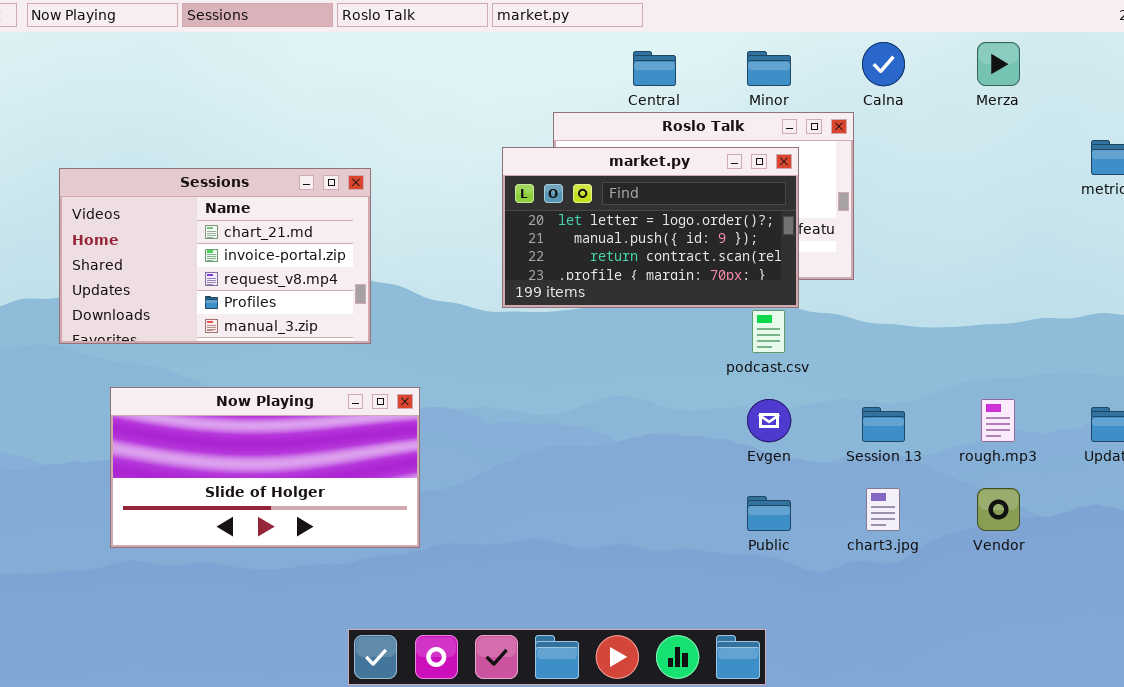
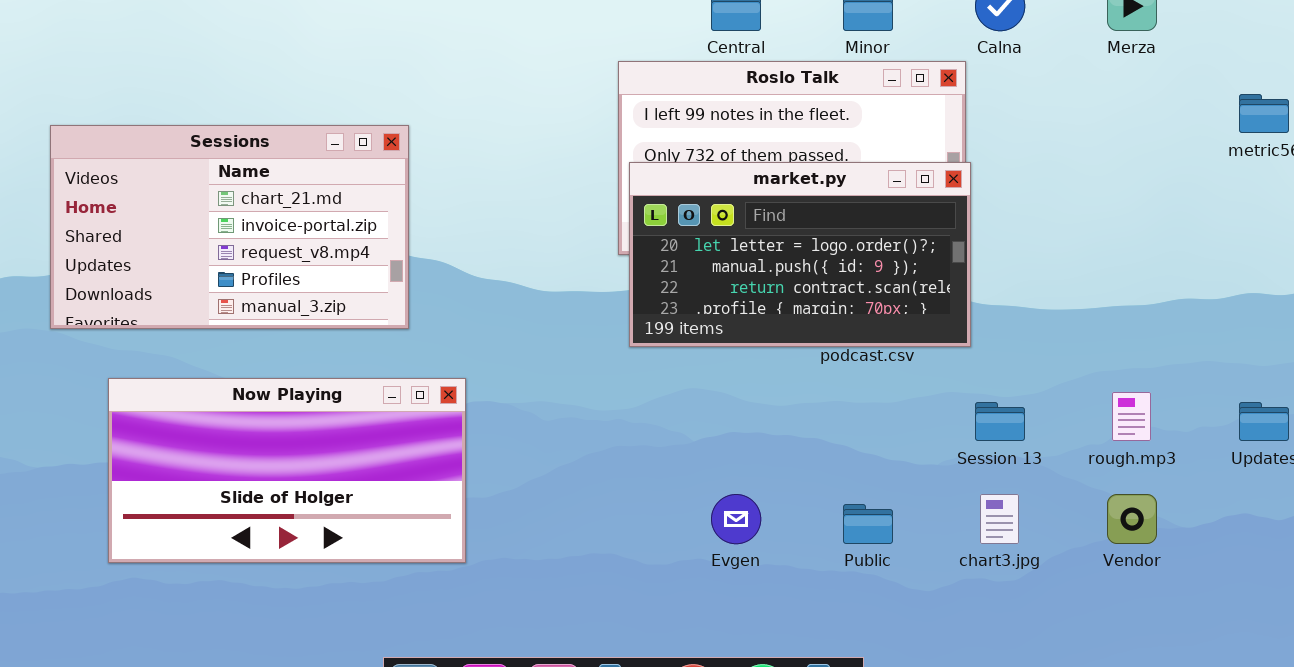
market.py: [502,147,799,308] -> [629,162,971,347], moved
Evgen: [747,399,791,442] -> [711,494,761,544], moved

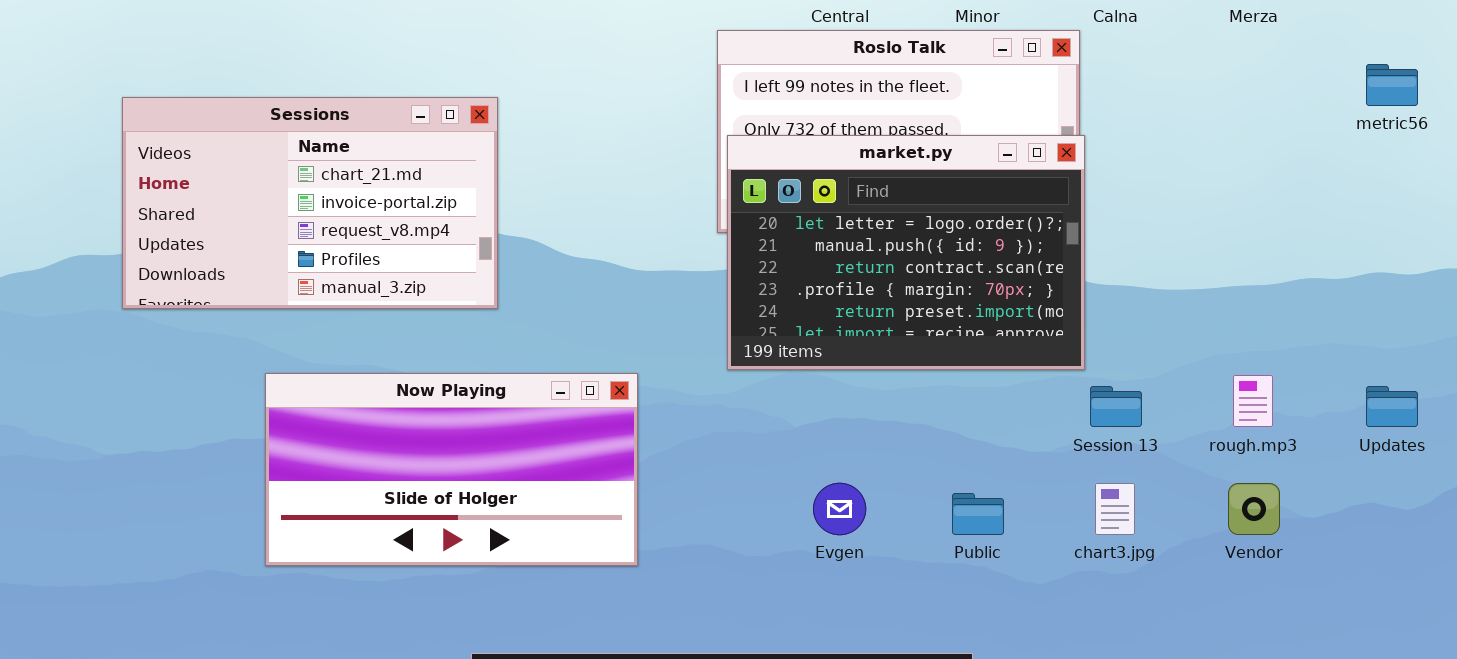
market.py: [629,162,971,347] -> [727,135,1085,370], resized
Now Playing: [108,378,466,563] -> [265,373,638,566], moved

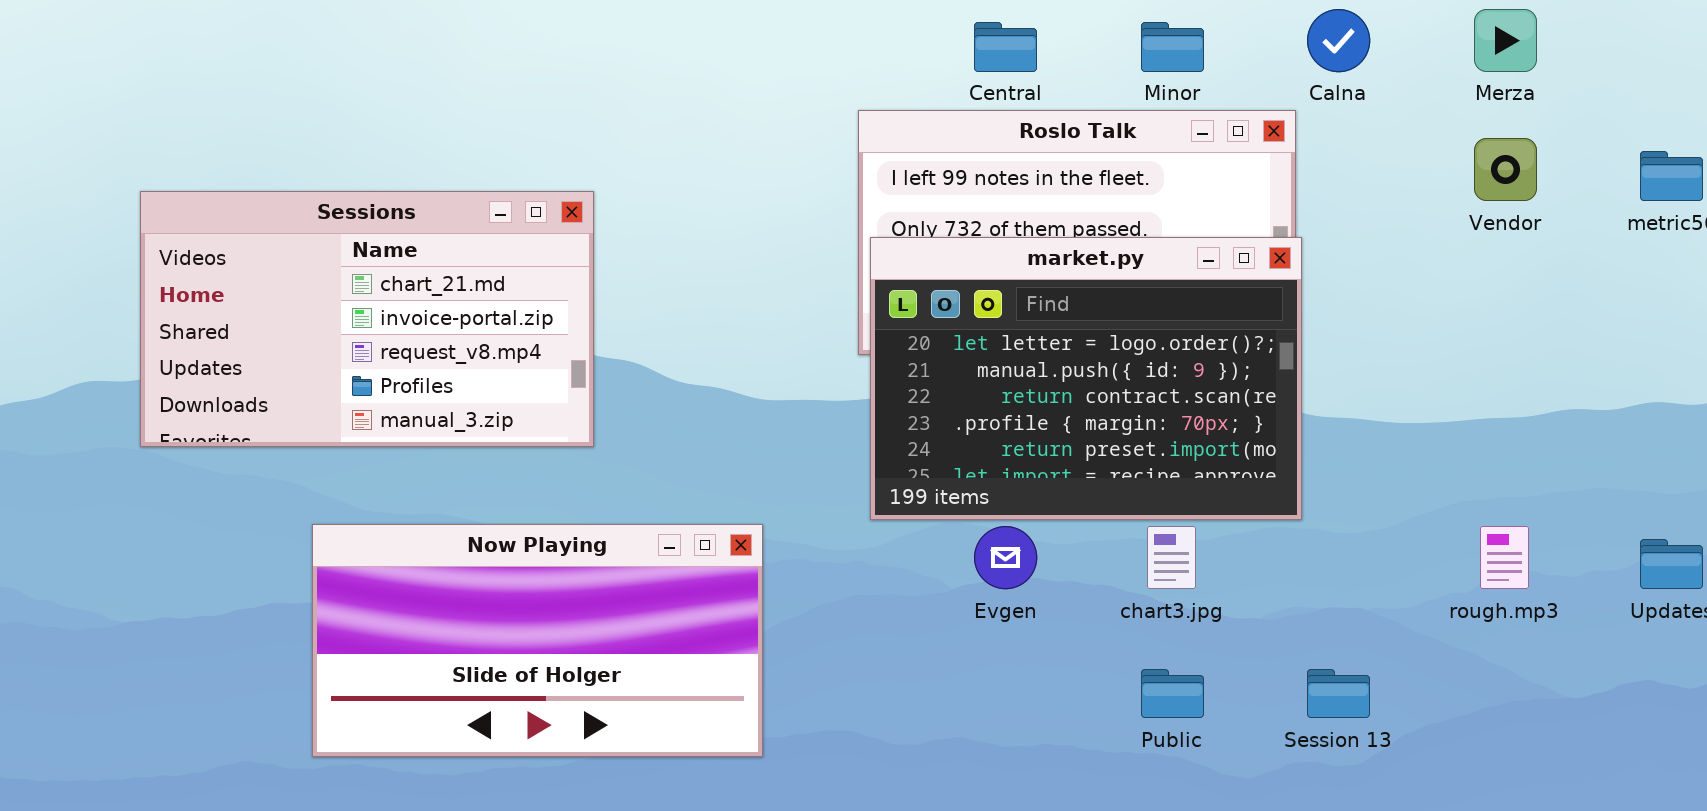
Session 13: [1090,386,1142,427] -> [1307,669,1370,718], moved
Evgen: [813,483,866,535] -> [974,526,1037,589], moved
chart3.jpg: [1095,483,1135,535] -> [1147,526,1196,589], moved
Vendor: [1228,483,1280,535] -> [1474,138,1537,201], moved

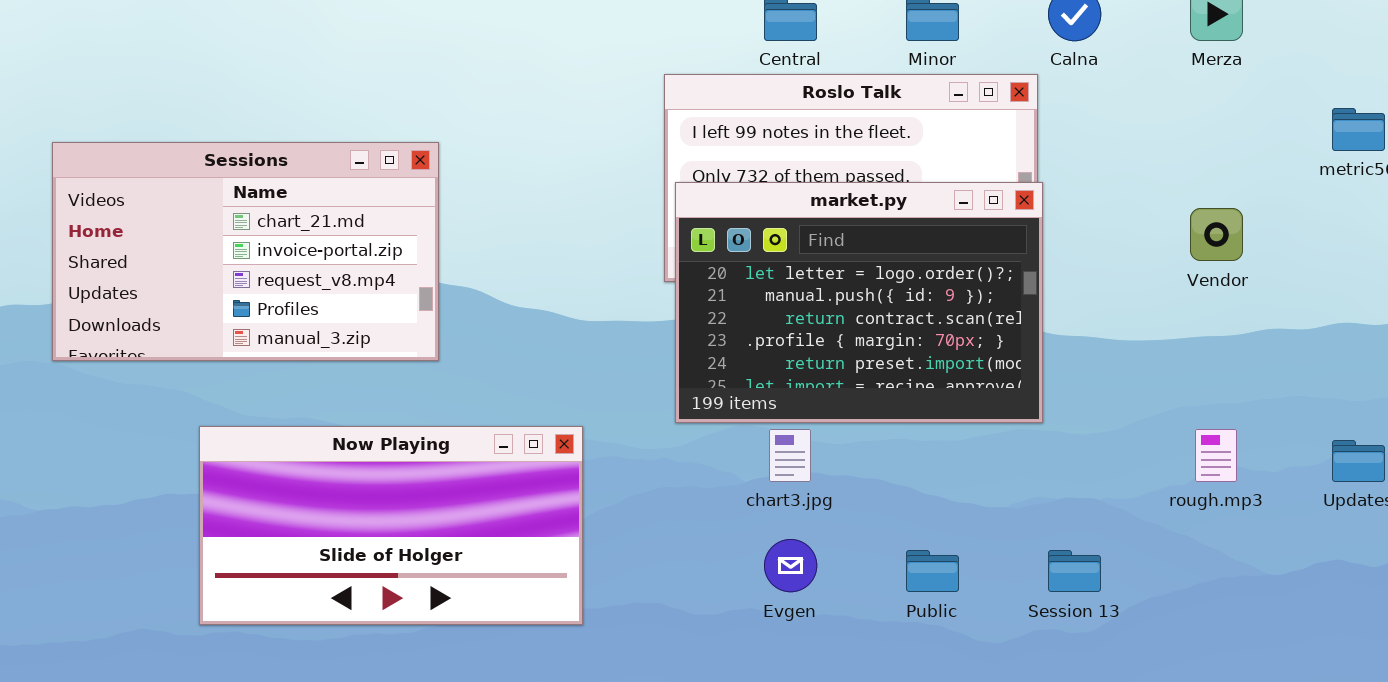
Vendor: [1474,138,1537,201] -> [1190,208,1243,261], moved
Evgen: [974,526,1037,589] -> [764,539,817,592], moved
chart3.jpg: [1147,526,1196,589] -> [769,429,811,482], moved

